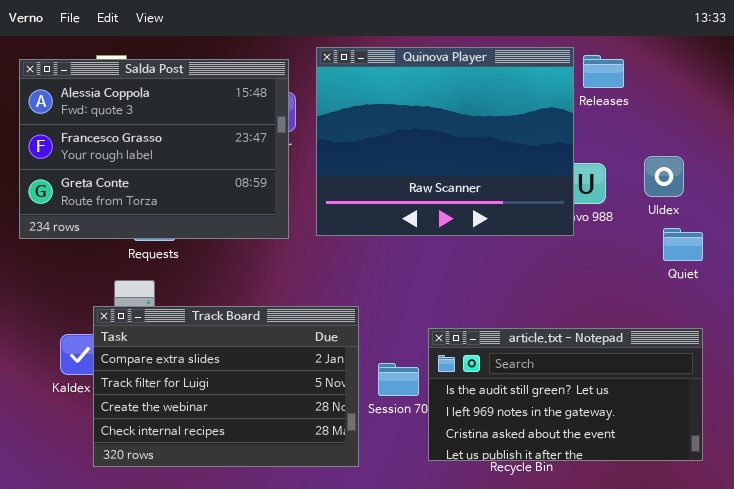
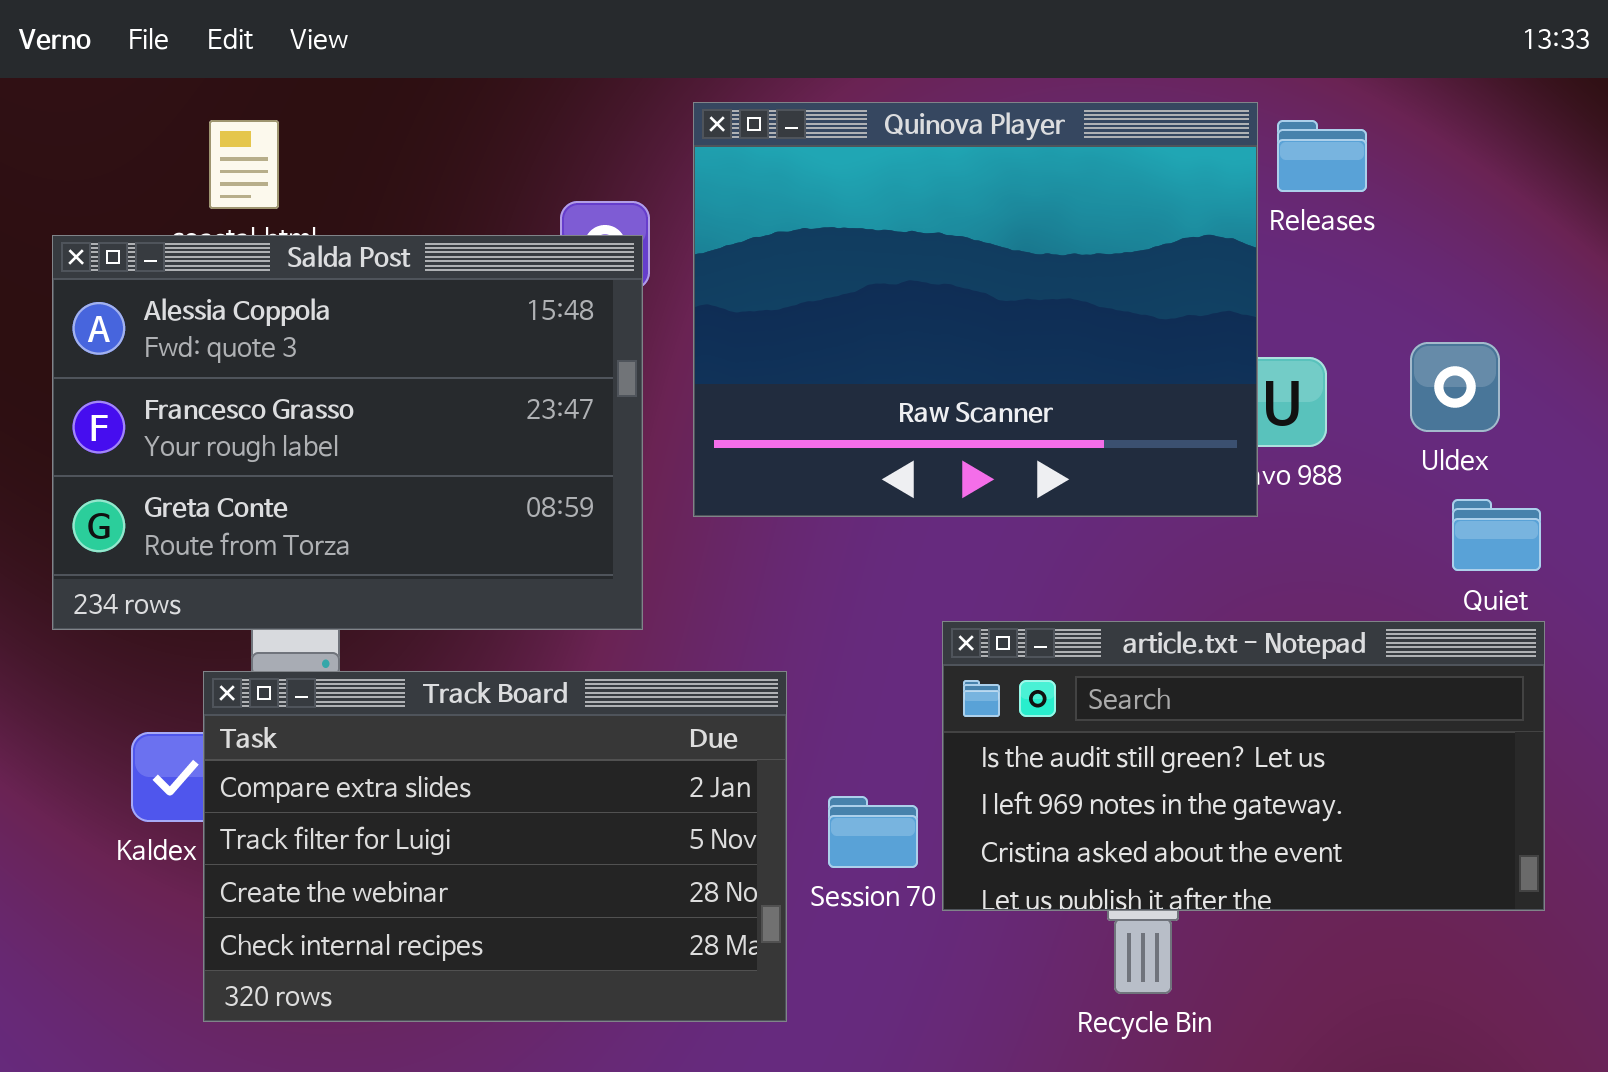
Salda Post: [19,59,289,239] -> [52,235,643,630], moved
article.txt - Notepad: [428,328,703,461] -> [942,621,1545,911], moved

